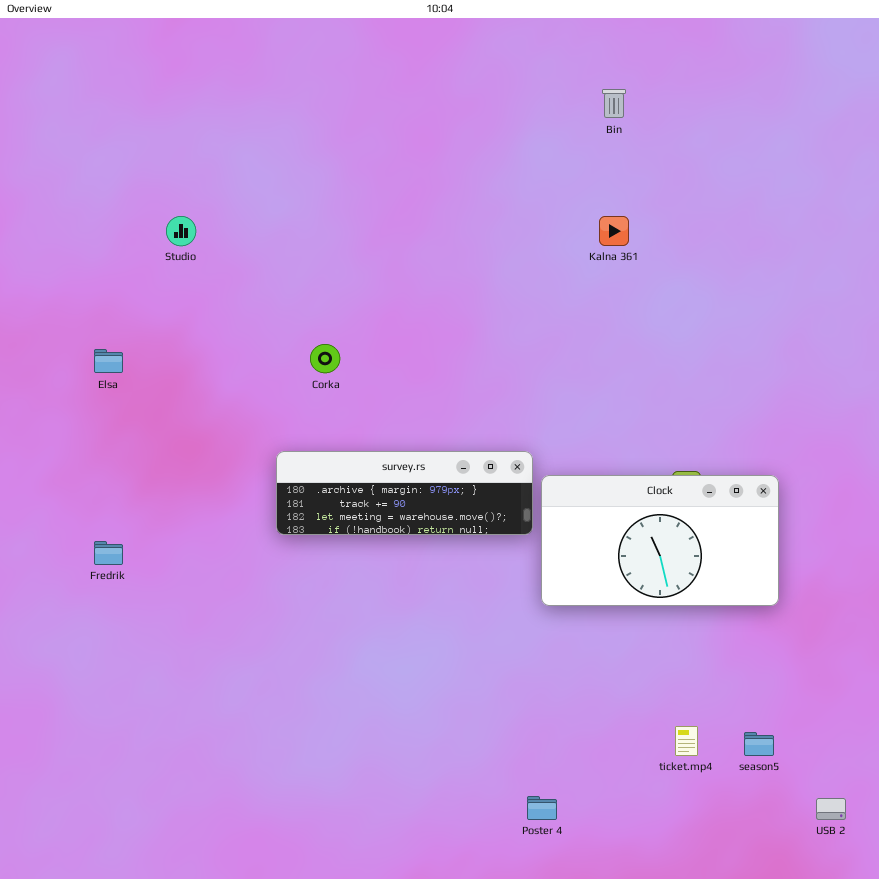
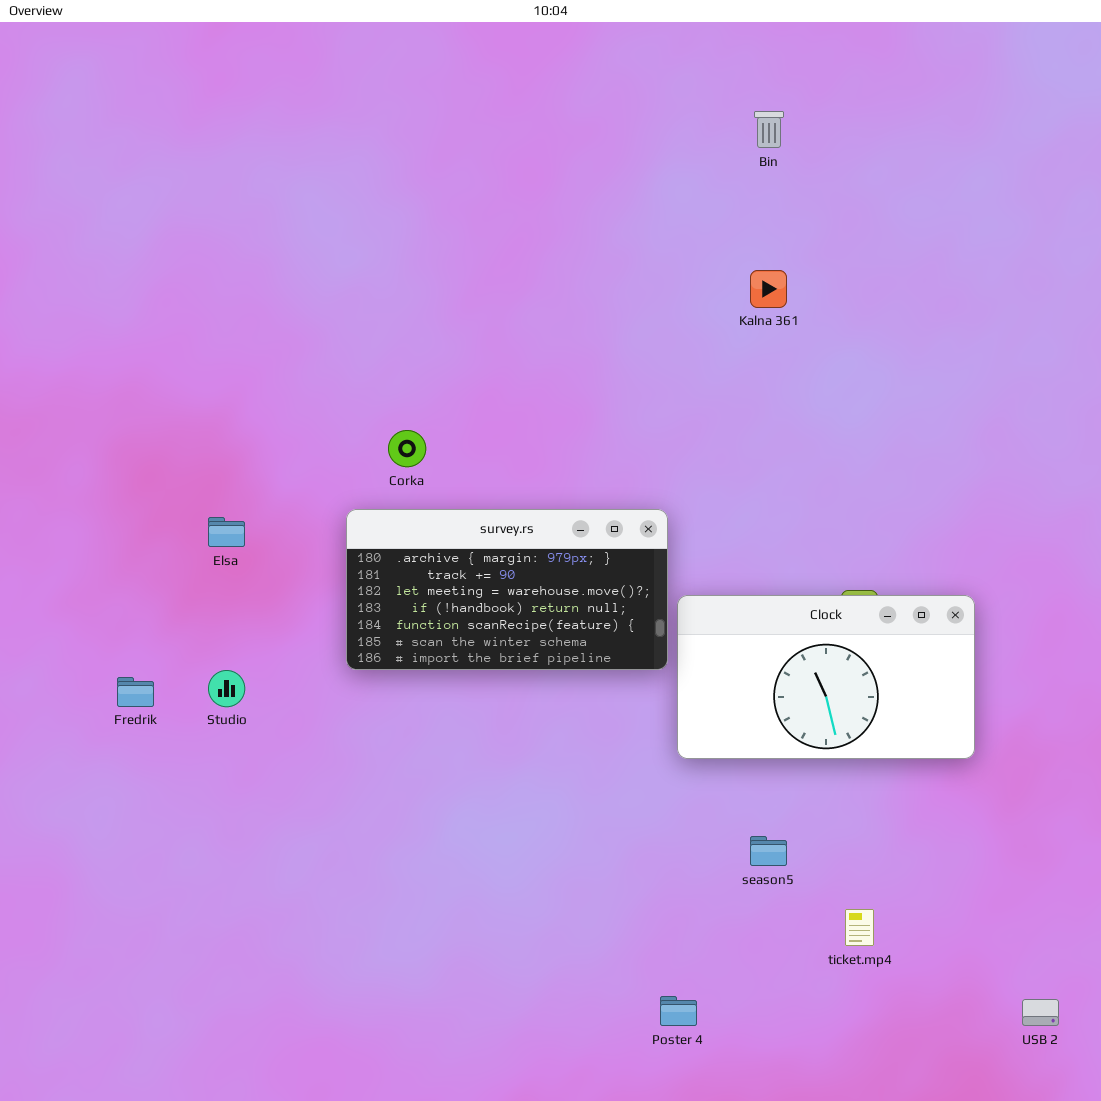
Studio: [166,216,196,246] -> [208,670,245,707], moved
Elsa: [94,349,123,373] -> [208,517,245,547], moved
survey.rs: [276,451,533,535] -> [346,509,668,670], resized
season5: [744,732,774,756] -> [750,836,787,866], moved

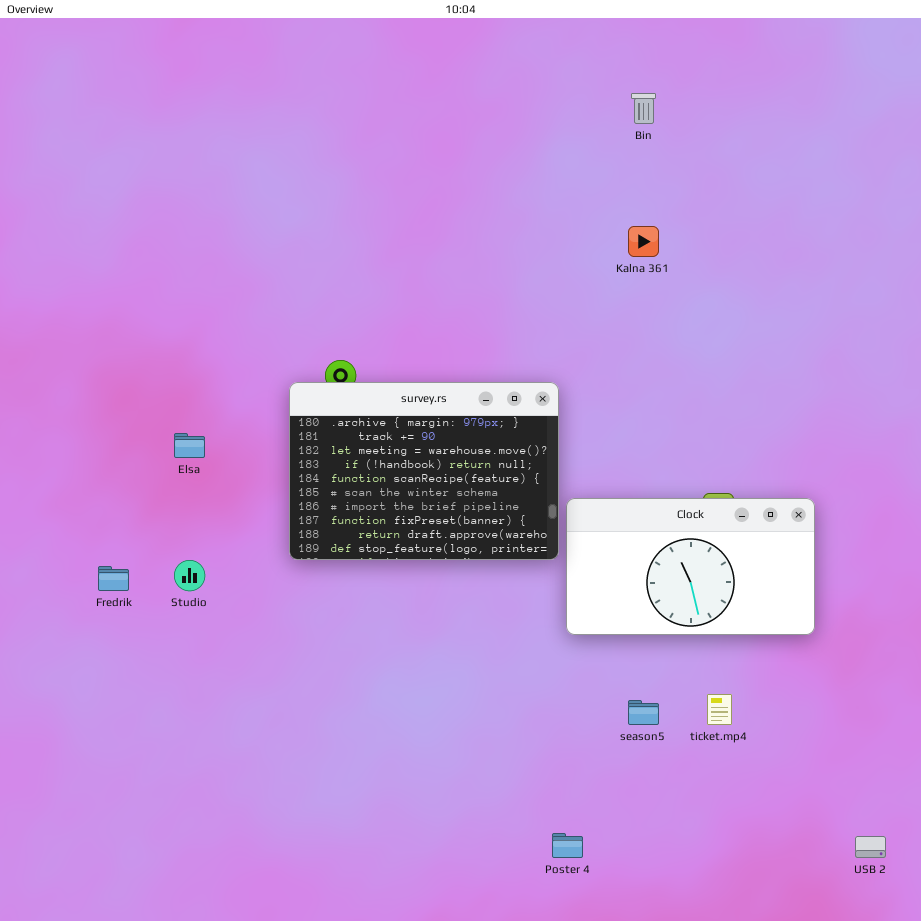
survey.rs: [346,509,668,670] -> [289,382,559,560], resized
ticket.mp4: [845,909,874,946] -> [707,694,732,725], moved

